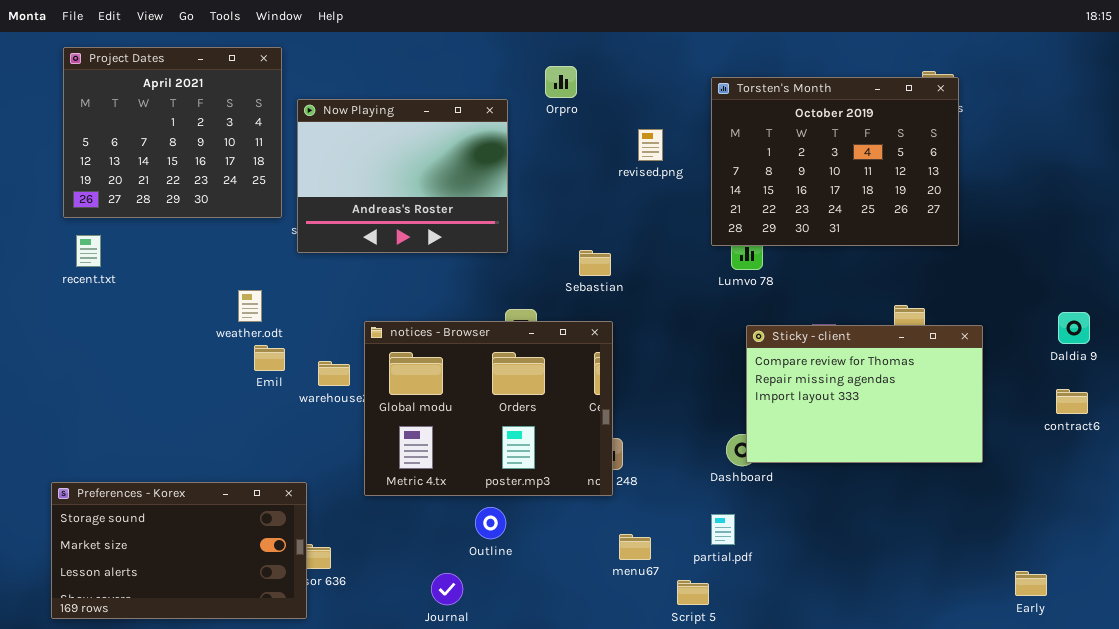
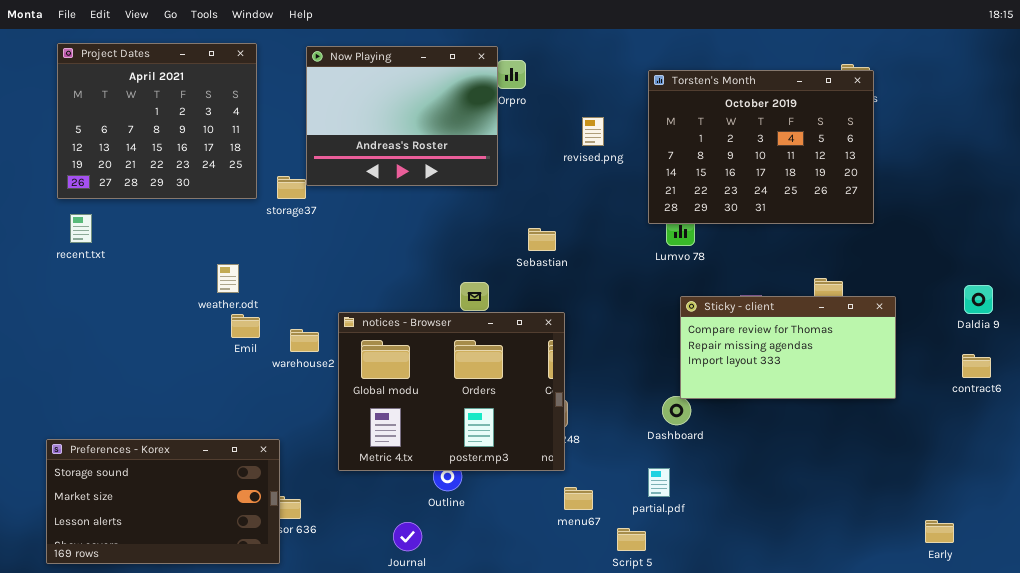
Now Playing: [297,99,508,253] -> [306,46,498,186], moved
notices - Browser: [364,321,613,496] -> [338,312,565,471], moved
Sticky - client: [746,325,983,463] -> [680,296,896,399], resized

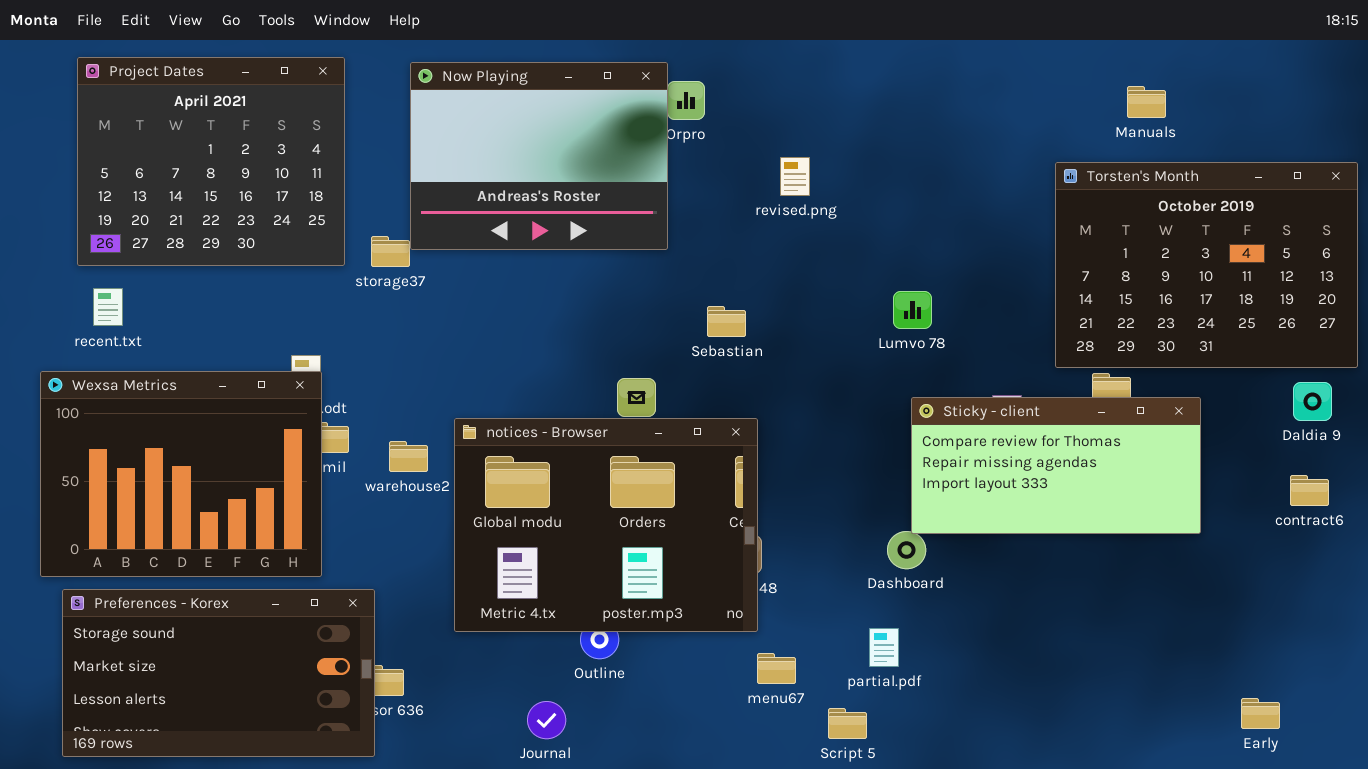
Torsten's Month: [648,70,874,224] -> [1055,162,1358,368], moved
Wexsa Metrics: none -> [40,371,322,577], opened

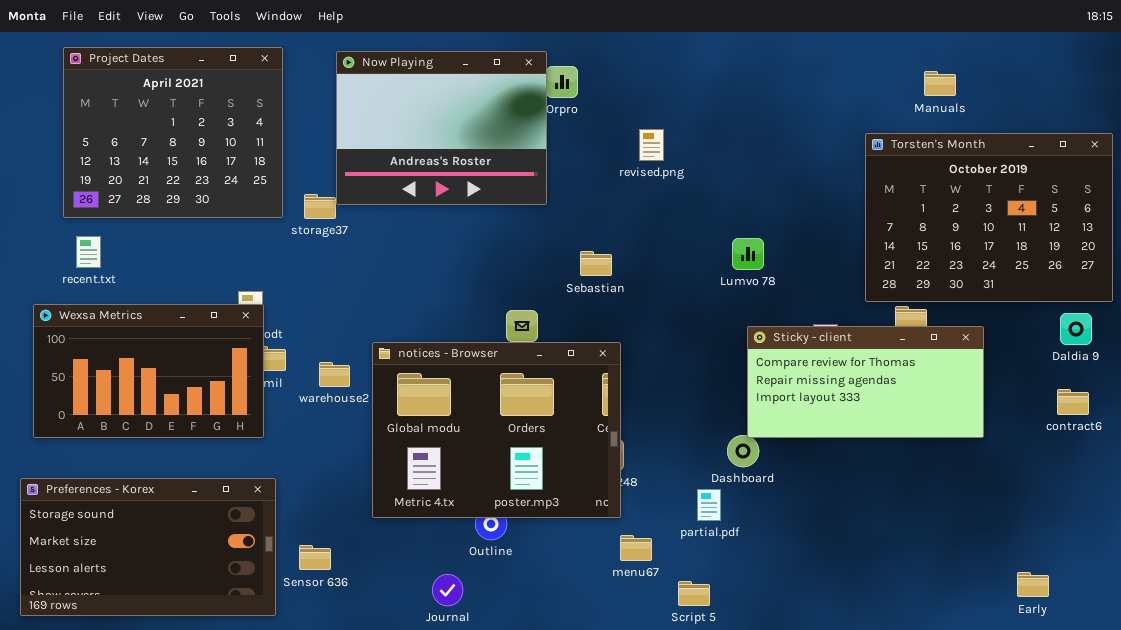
Wexsa Metrics: [40,371,322,577] -> [33,304,264,438], resized
Preferences - Korex: [62,589,375,757] -> [20,478,276,616], moved
partial.pdf: [869,628,899,667] -> [697,489,721,521], moved

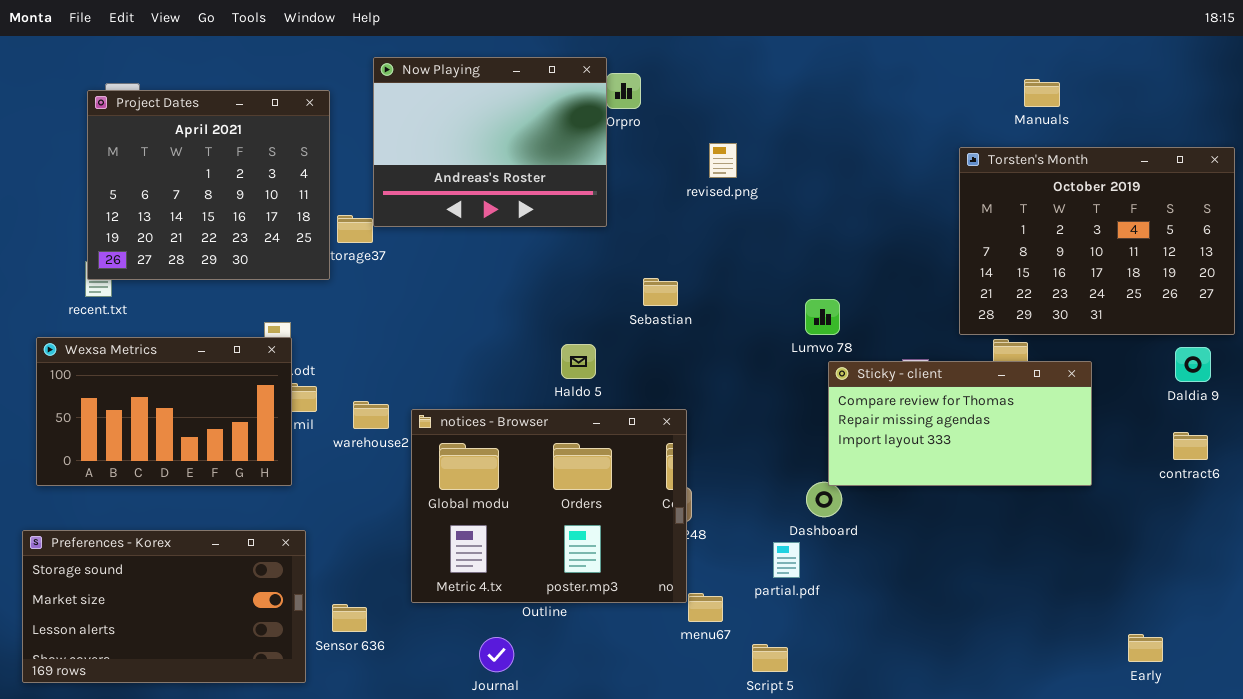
Project Dates: [63,47,283,218] -> [87,90,330,280], moved
Lumvo 78: [732,238,764,270] -> [805,299,840,335], moved
notices - Browser: [372,342,621,518] -> [411,409,687,603], moved

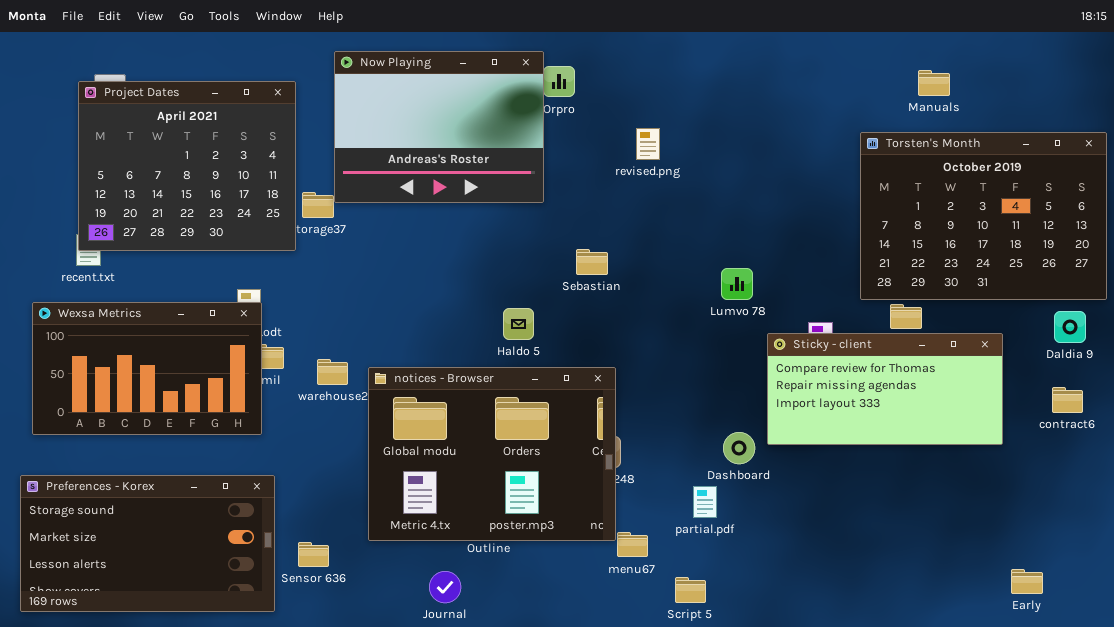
Sticky - client: [828,361,1092,486] -> [767,333,1003,445], moved

